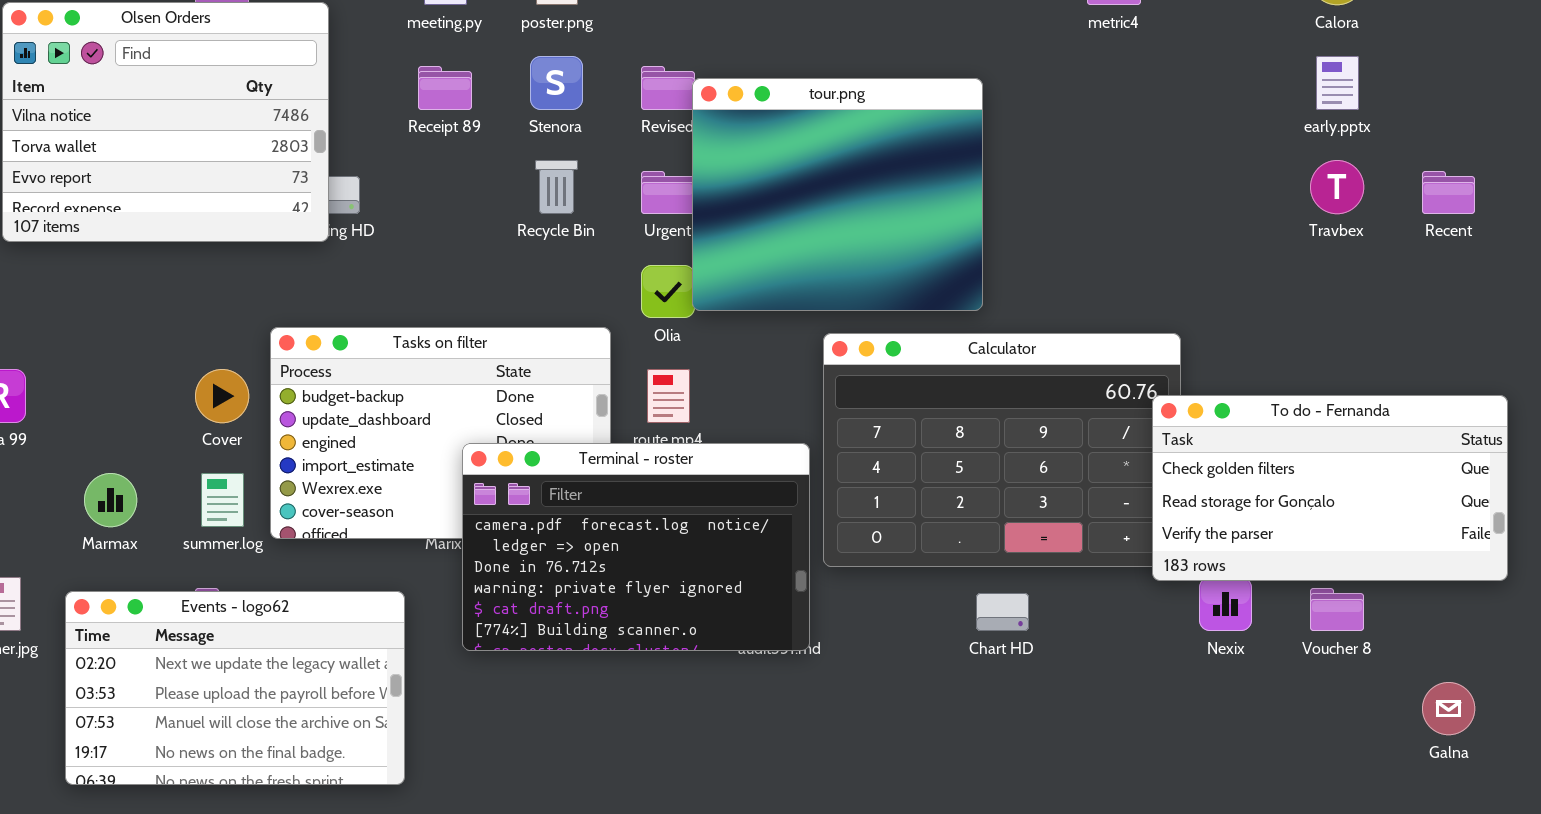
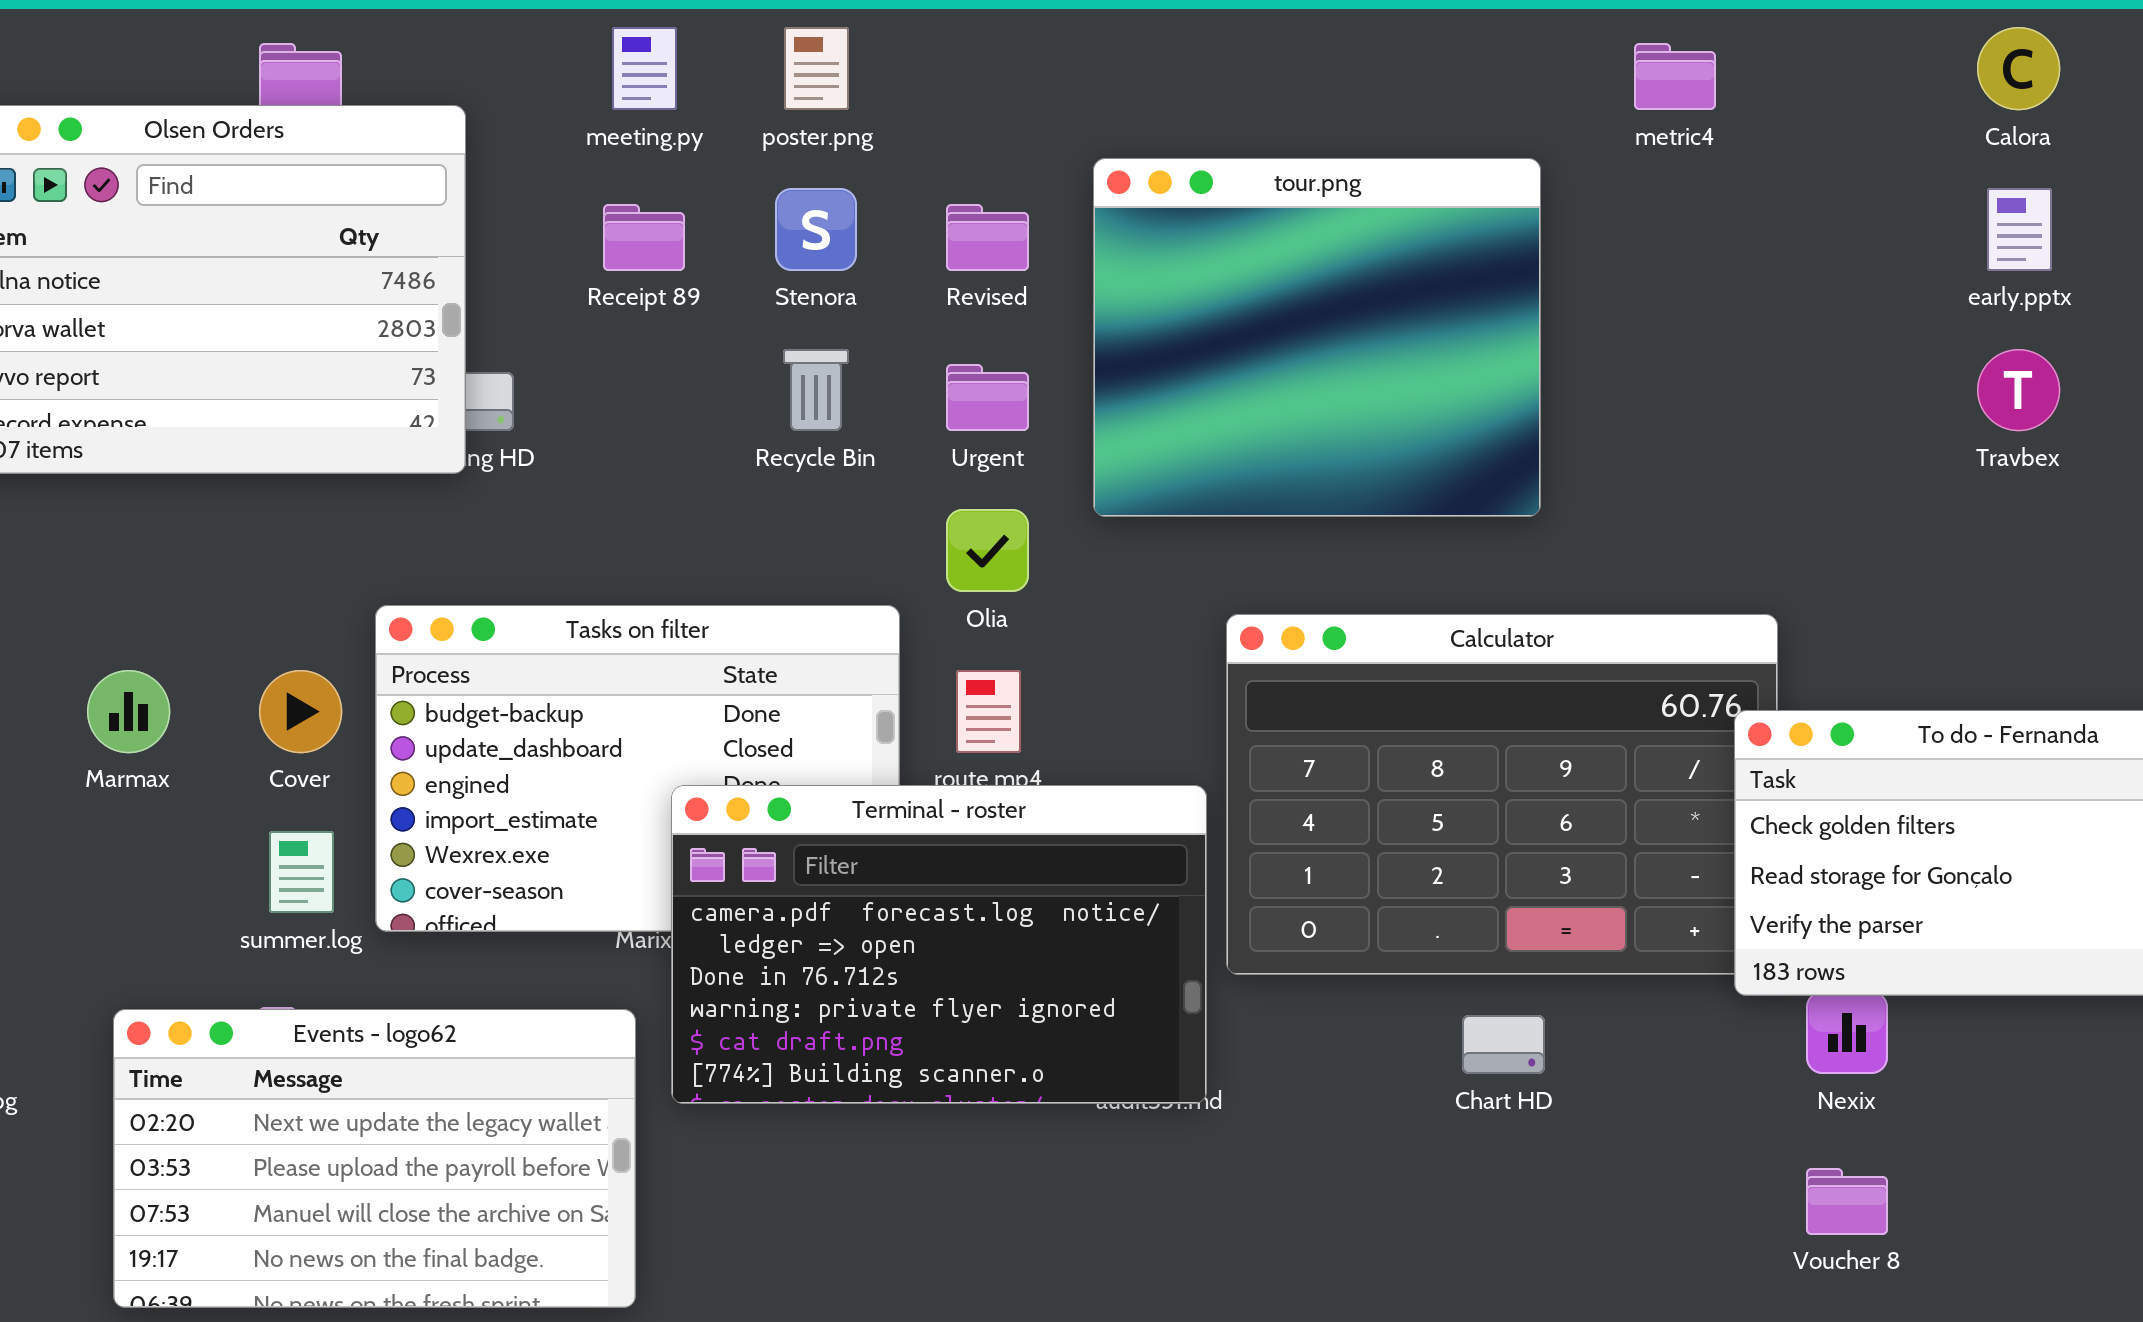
tour.png: [692,78,983,311] -> [1093,158,1541,517], moved
Marmax: [84,473,137,527] -> [87,670,170,753], moved
Voucher 8: [1310,588,1364,631] -> [1806,1168,1888,1235], moved
Events - logo62: [65,591,405,785] -> [113,1009,636,1308], moved

